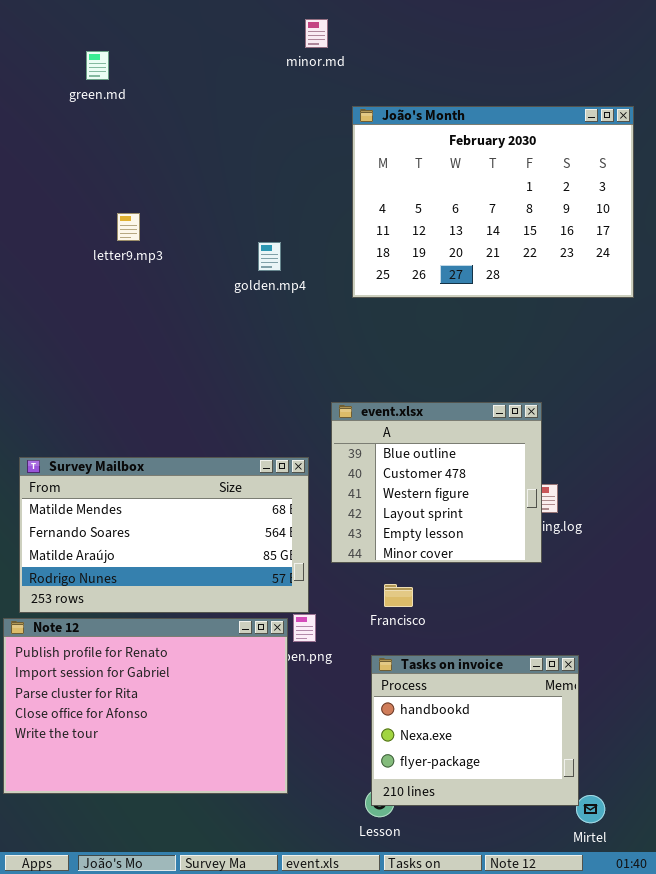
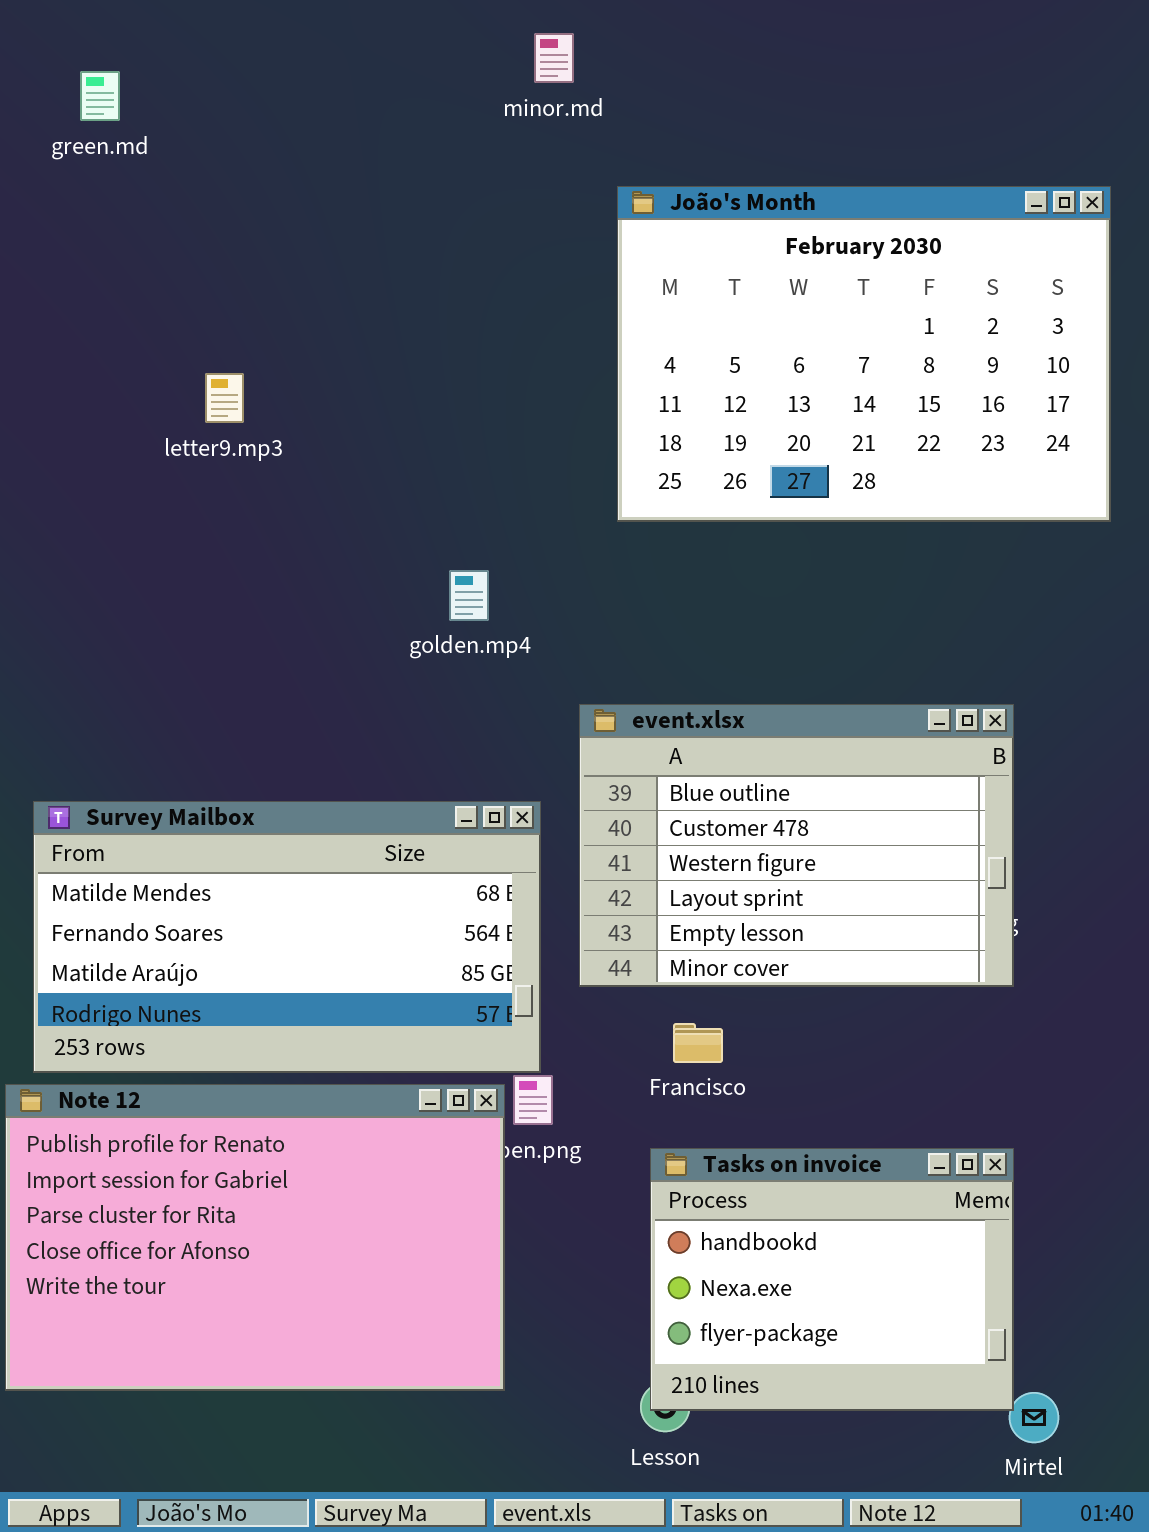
green.md: [86,51,109,80] -> [80,71,120,121], moved
golden.mp4: [258,242,281,271] -> [449,570,489,621], moved
event.xlsx: [331,402,542,563] -> [579,704,1014,987], resized

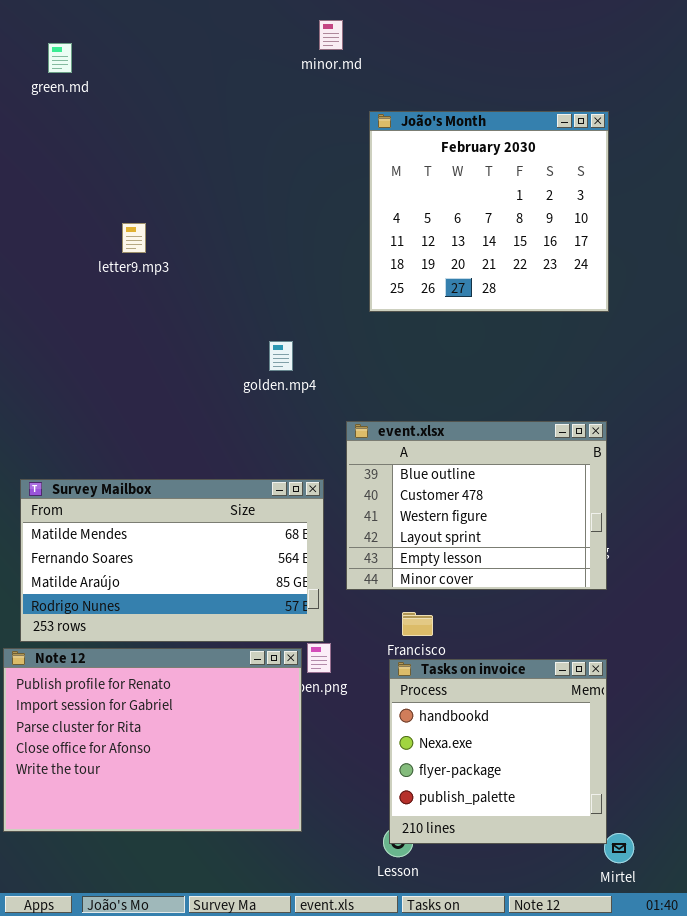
João's Month: [617,186,1111,522] -> [369,111,609,312], resized
Tasks on invoice: [650,1148,1014,1411] -> [389,659,607,844], resized

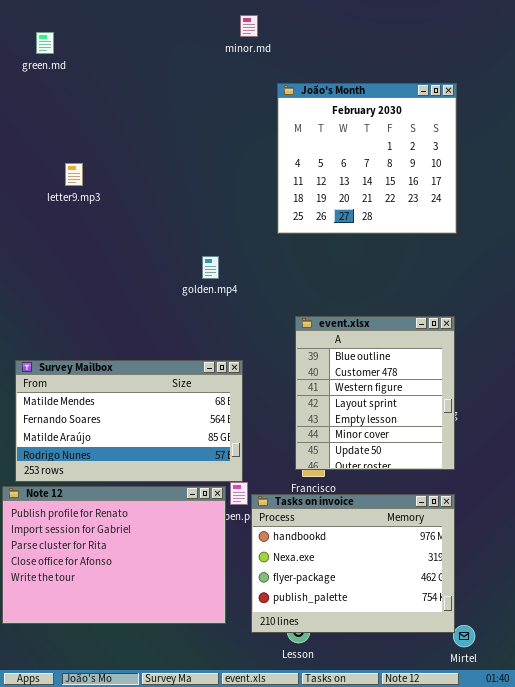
letter9.mp3: [122,223,146,253] -> [65,163,83,186], moved
event.xlsx: [346,421,607,590] -> [295,316,455,470], resized
Tasks on invoice: [389,659,607,844] -> [251,494,455,633], resized

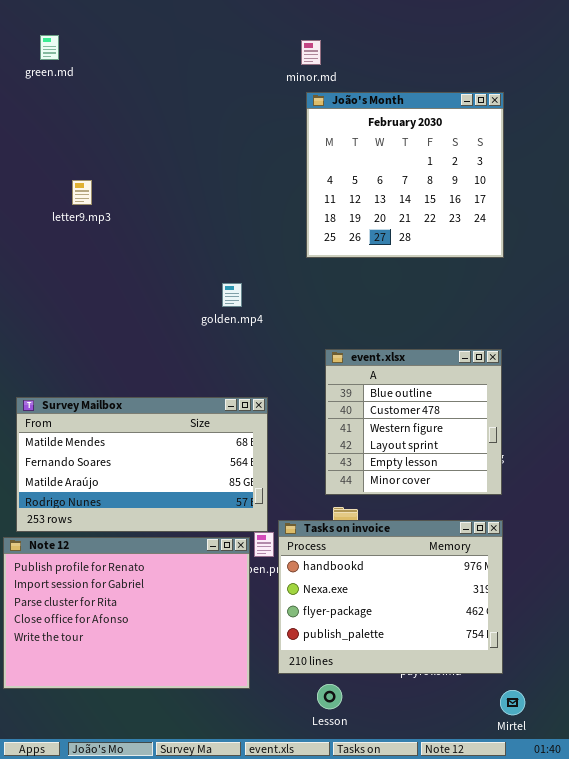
minor.md: [240,15,258,37] -> [301,40,321,65], moved
event.xlsx: [295,316,455,470] -> [325,349,502,495], resized
Tasks on invoice: [251,494,455,633] -> [278,520,503,674], moved

